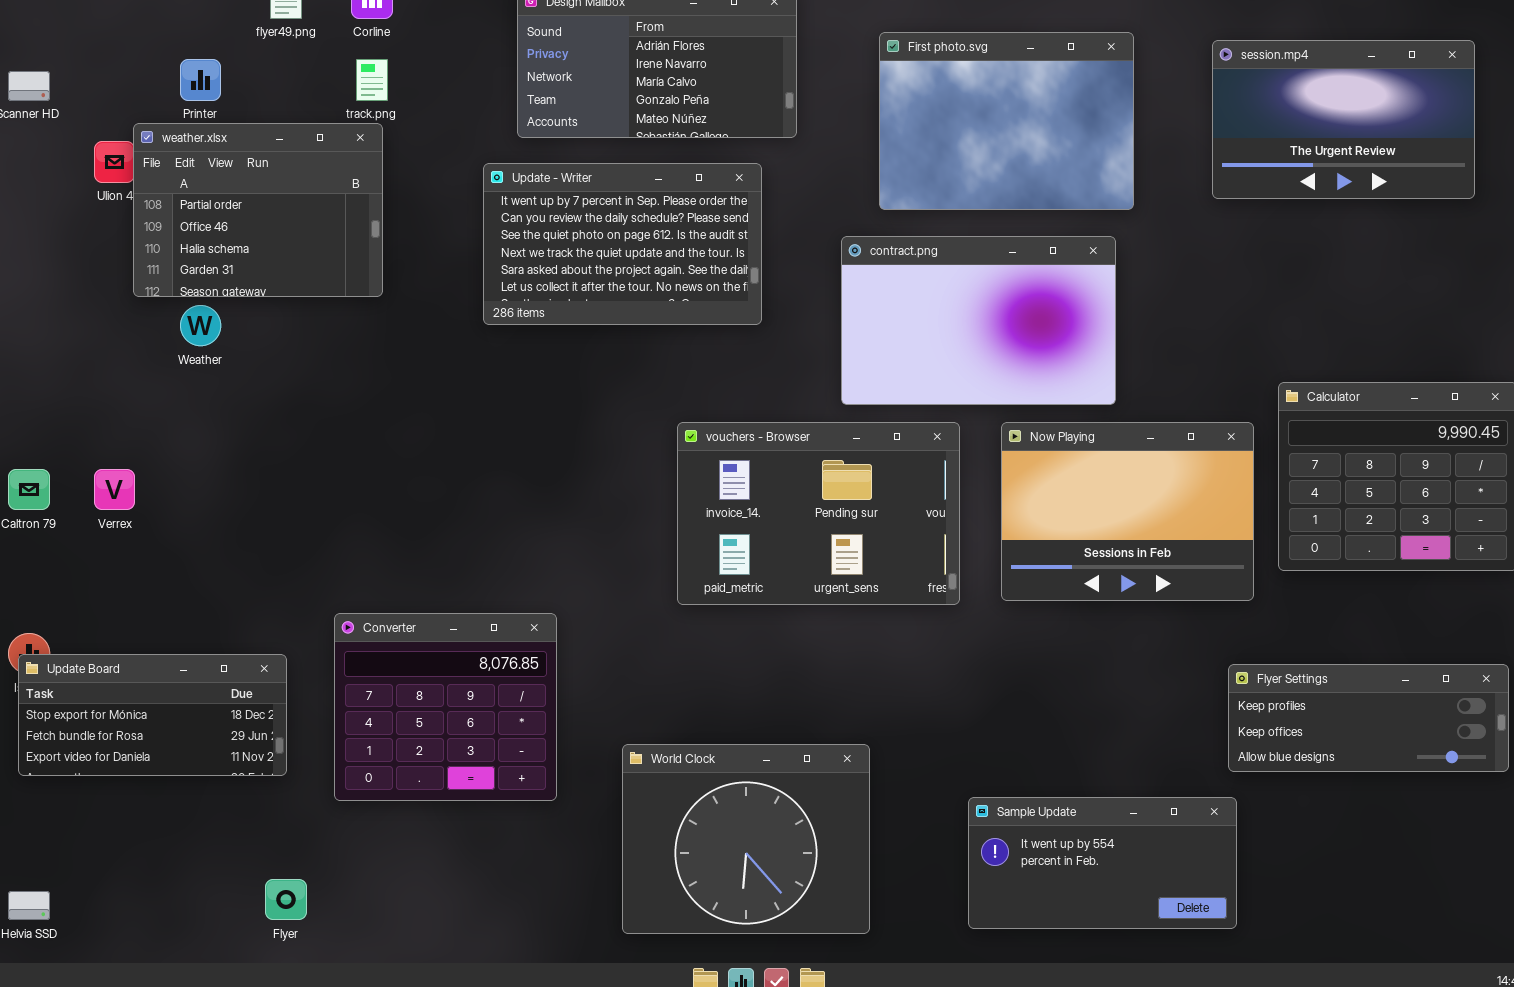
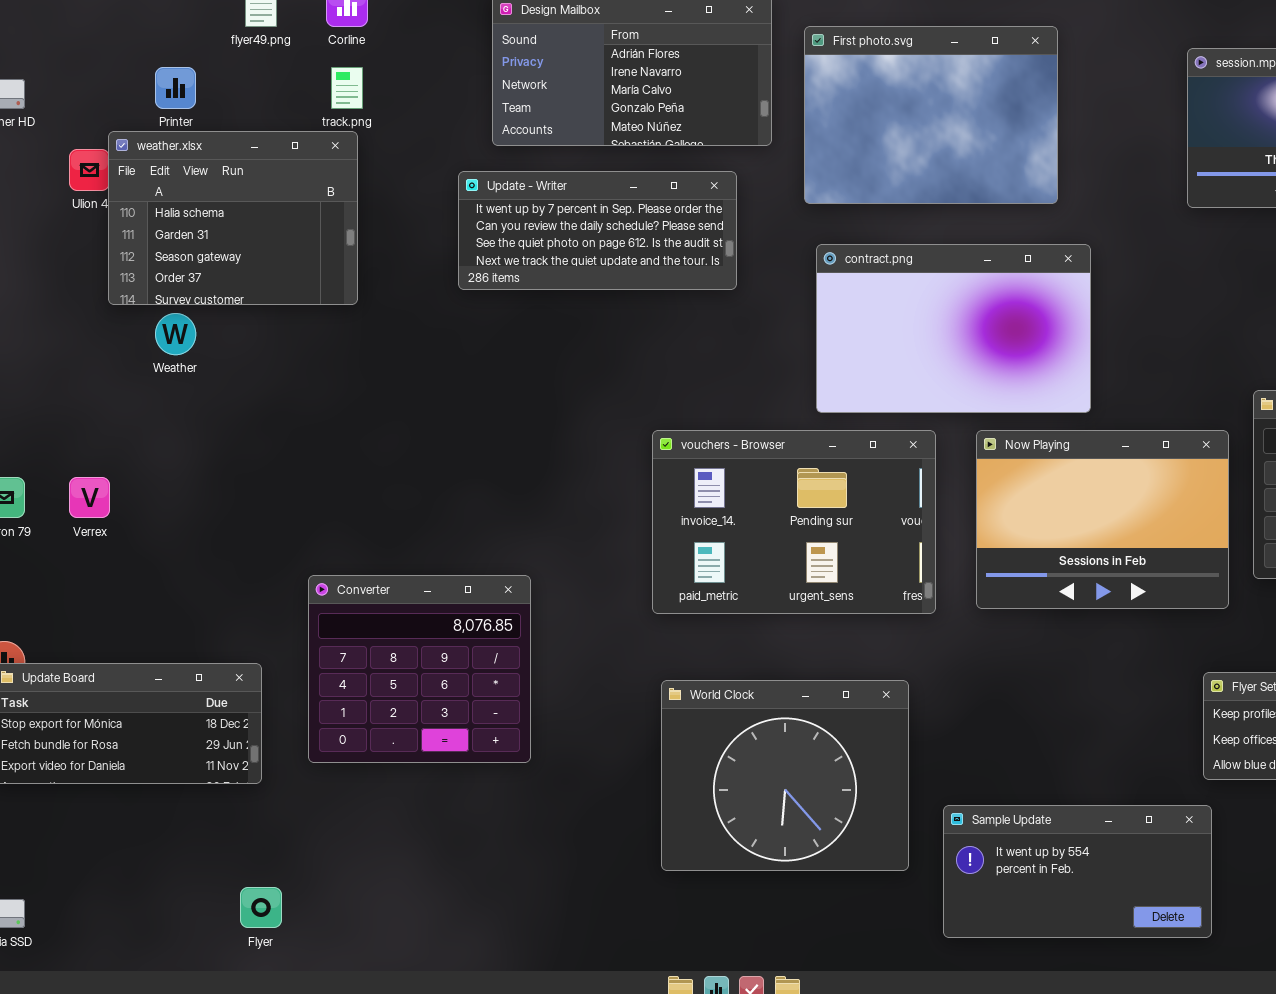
First photo.svg: [879,32,1134,210] -> [804,26,1058,204], moved
weather.xlsx: [133,123,383,297] -> [108,131,358,305], scrolled down 2 rows
Update - Writer: [483,163,762,325] -> [458,171,737,290], resized
Converter: [334,613,557,801] -> [308,575,531,763], moved
World Clock: [622,744,870,934] -> [661,680,909,871], moved

